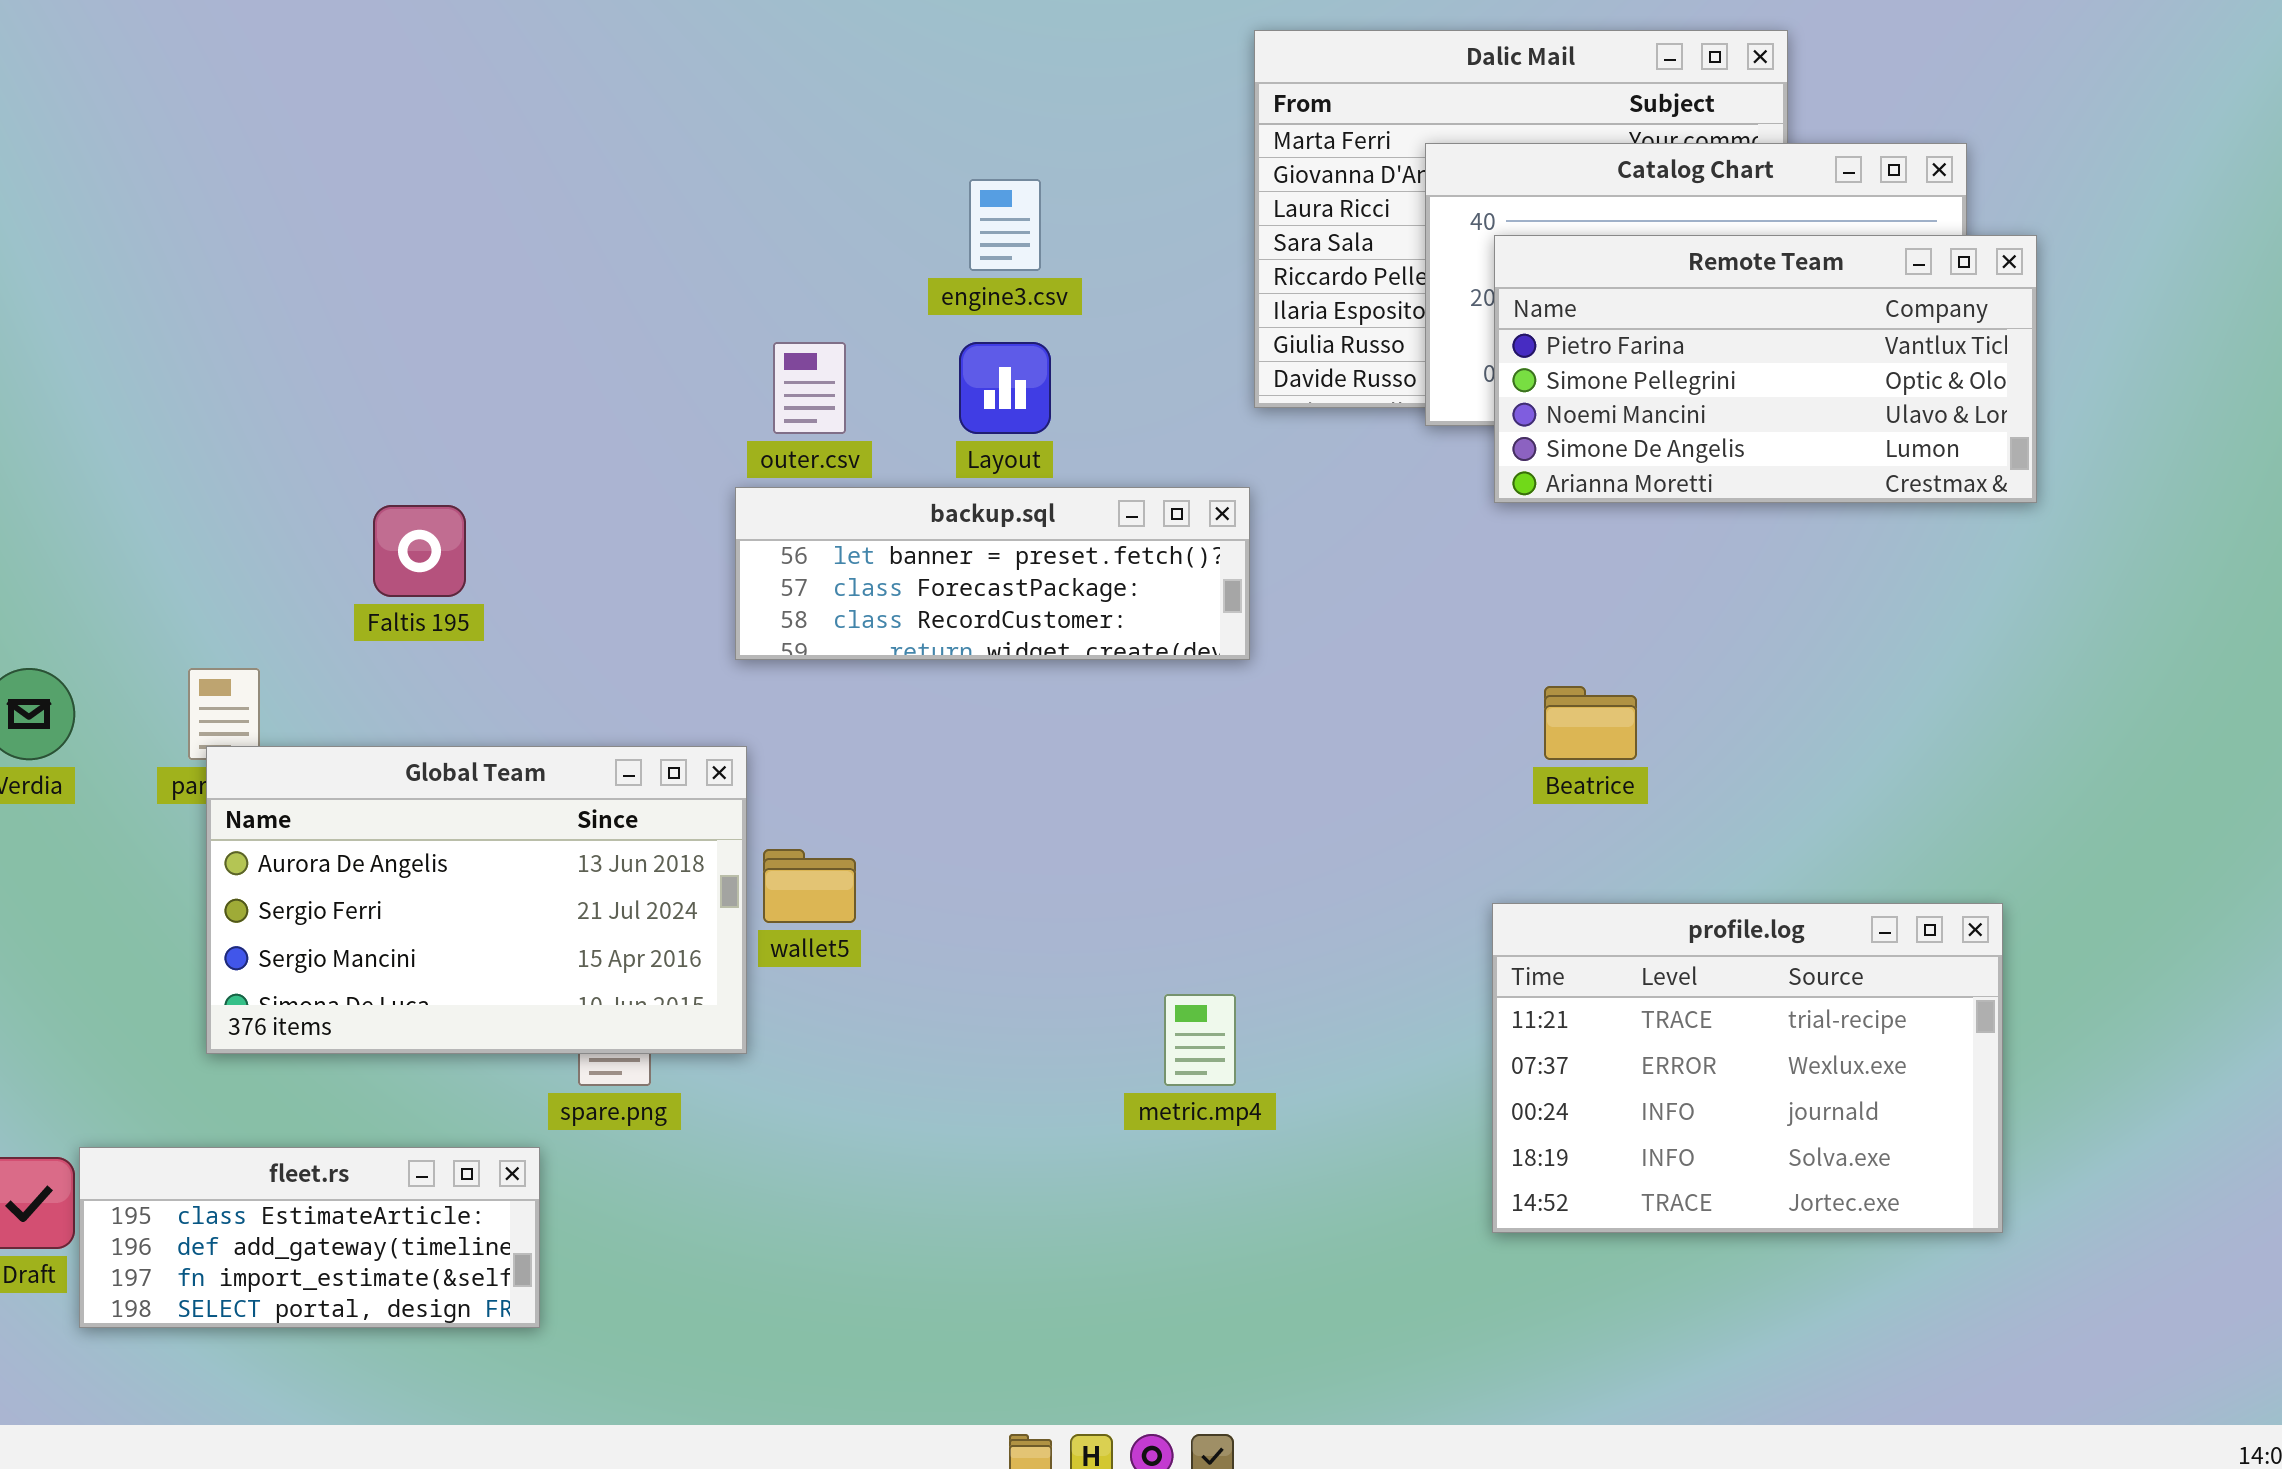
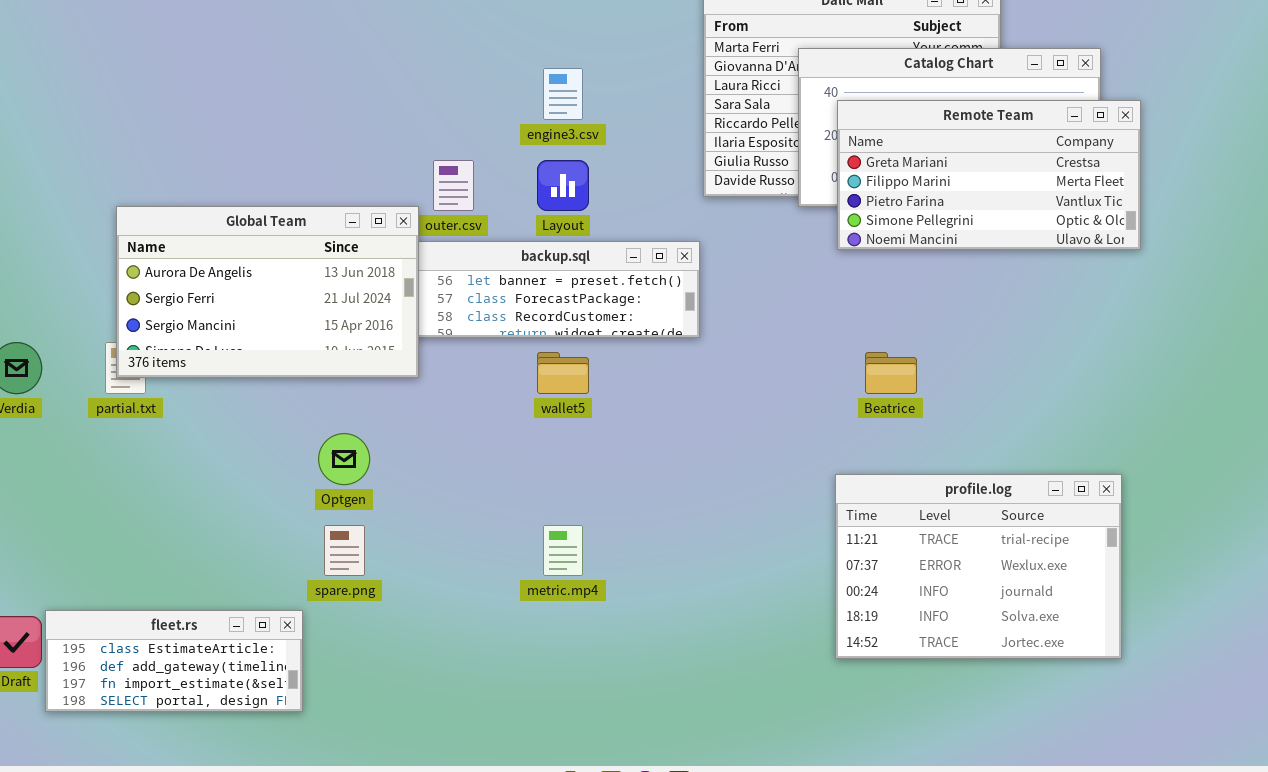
Remote Team: [1494,235,2037,503] -> [837,100,1141,250], scrolled up 2 rows
Global Team: [206,746,747,1054] -> [116,206,419,378], moved
wallet5: [763,849,856,923] -> [537,352,589,394], moved
metric.mp4: [1164,994,1236,1086] -> [543,525,583,576], moved

